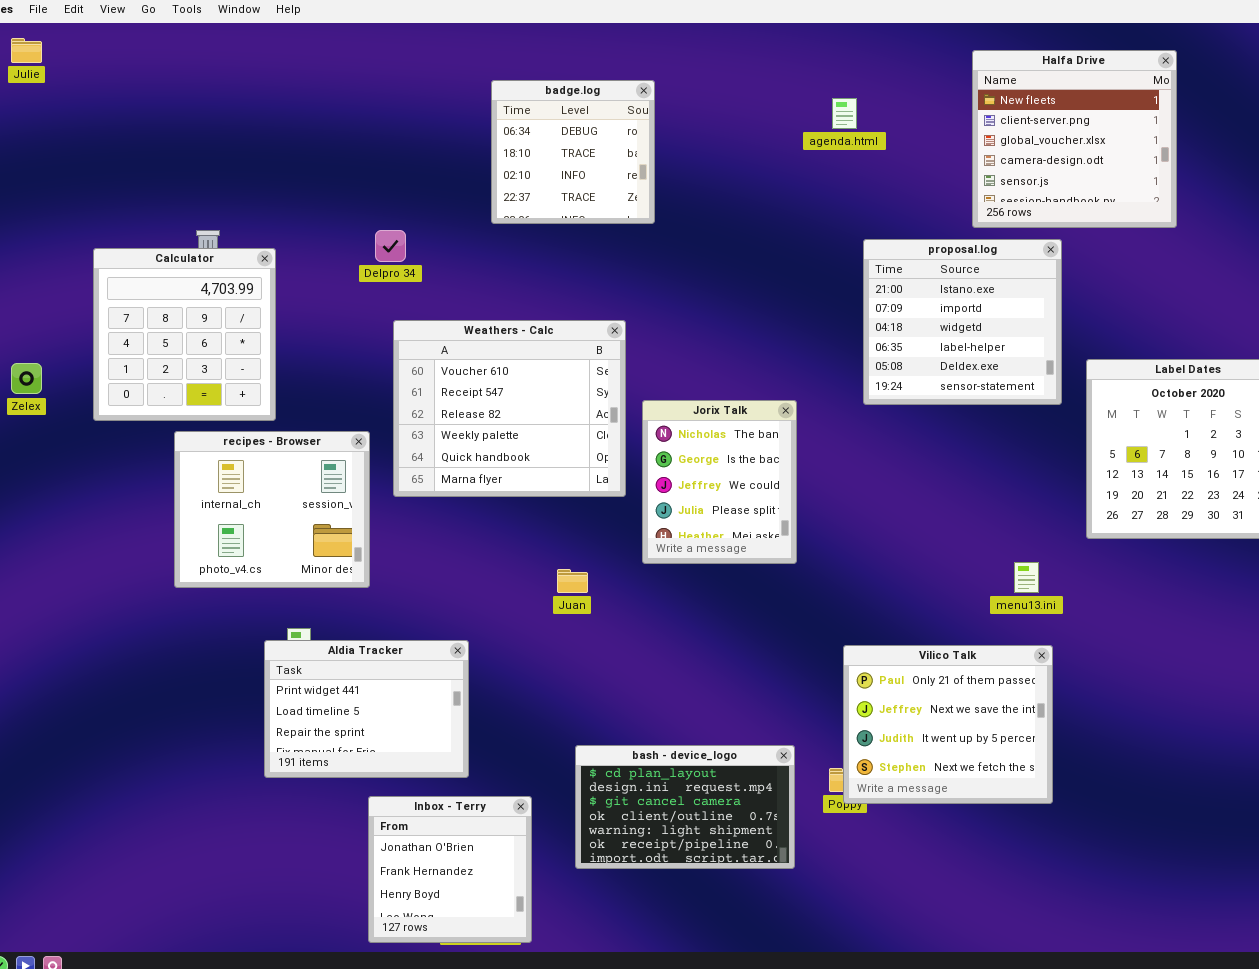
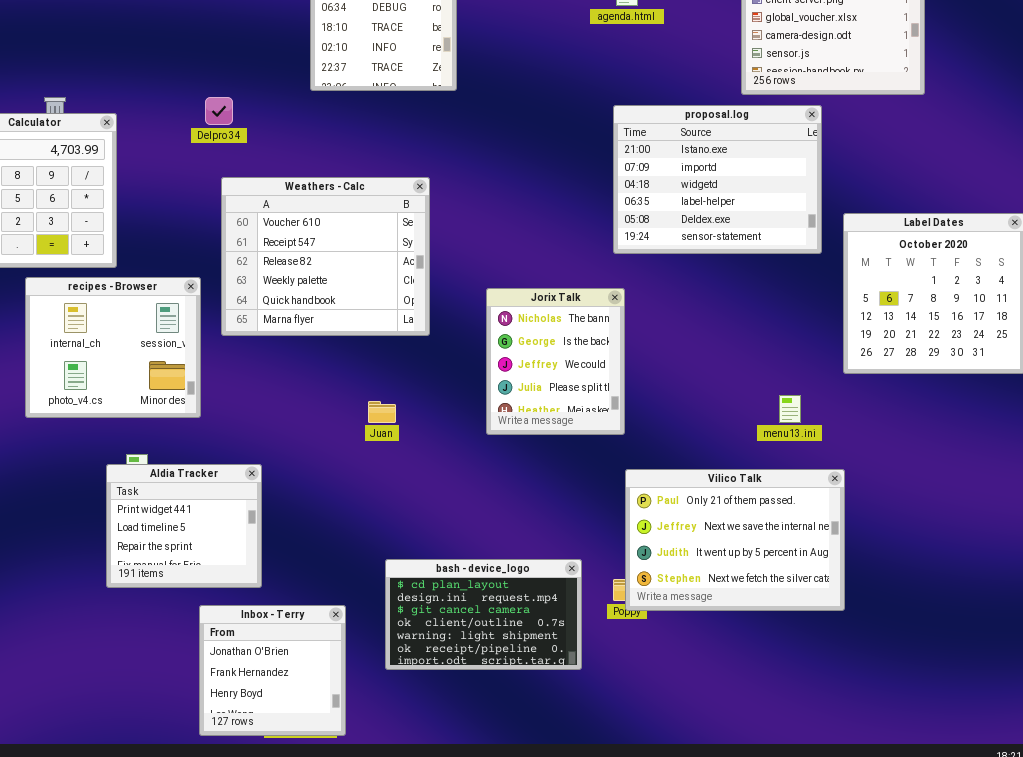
proposal.log: [863,239,1062,405] -> [613,105,822,254], resized
Jorix Talk: [642,400,797,564] -> [486,288,625,435], moved
Aldia Tracker: [264,640,469,778] -> [106,464,262,588], resized
Vilico Talk: [843,645,1053,804] -> [625,469,845,611], resized

